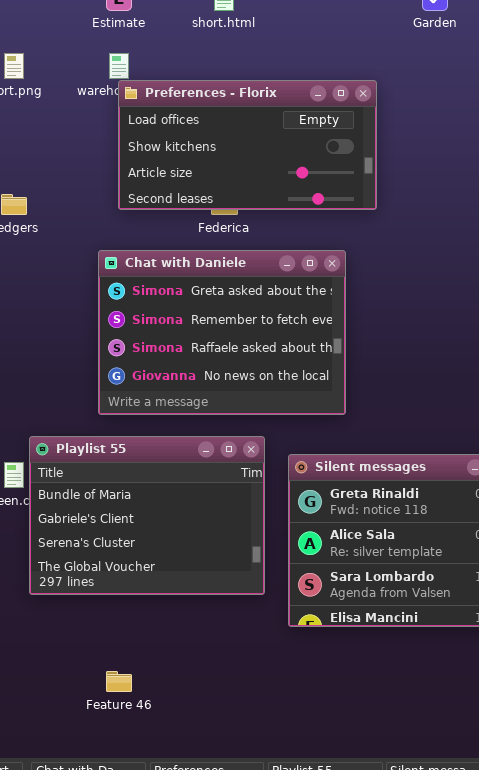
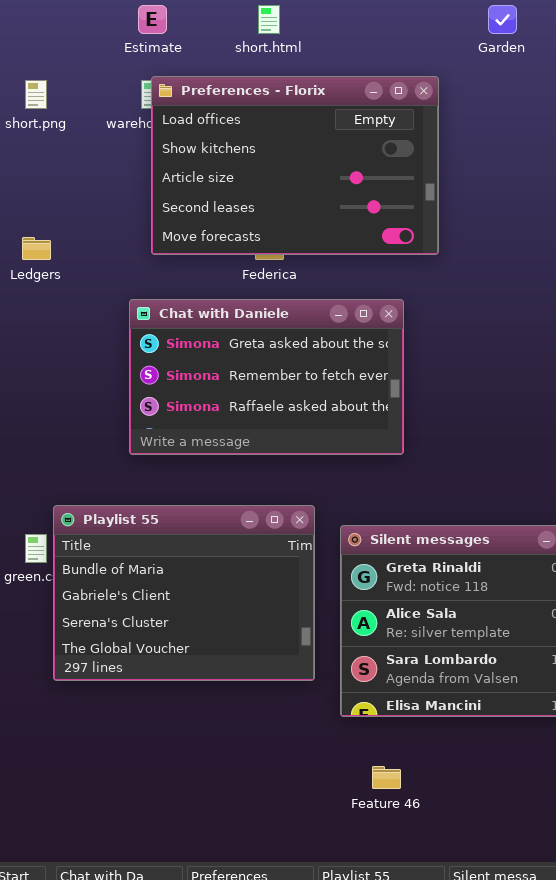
Preferences - Florix: [118,80,377,210] -> [151,76,439,255], resized
Chat with Daniele: [98,250,346,415] -> [129,299,404,455], resized
Feature 46: [106,671,132,692] -> [372,766,401,789], moved

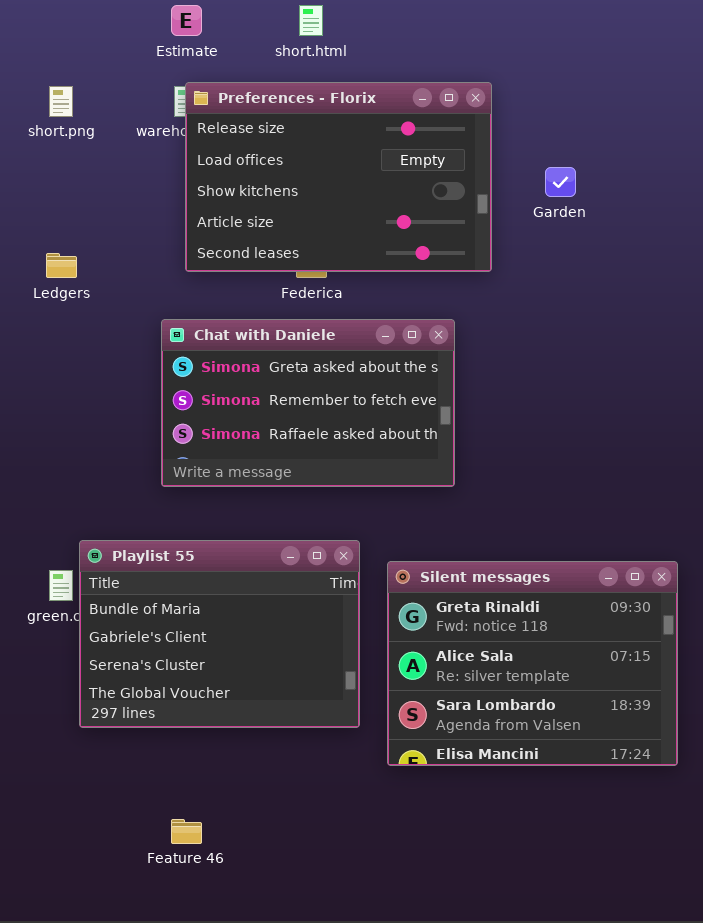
Garden: [488,5,517,34] -> [545,167,576,197], moved
Preferences - Florix: [151,76,439,255] -> [185,82,492,272], scrolled up 1 row
Feature 46: [372,766,401,789] -> [171,819,202,844], moved

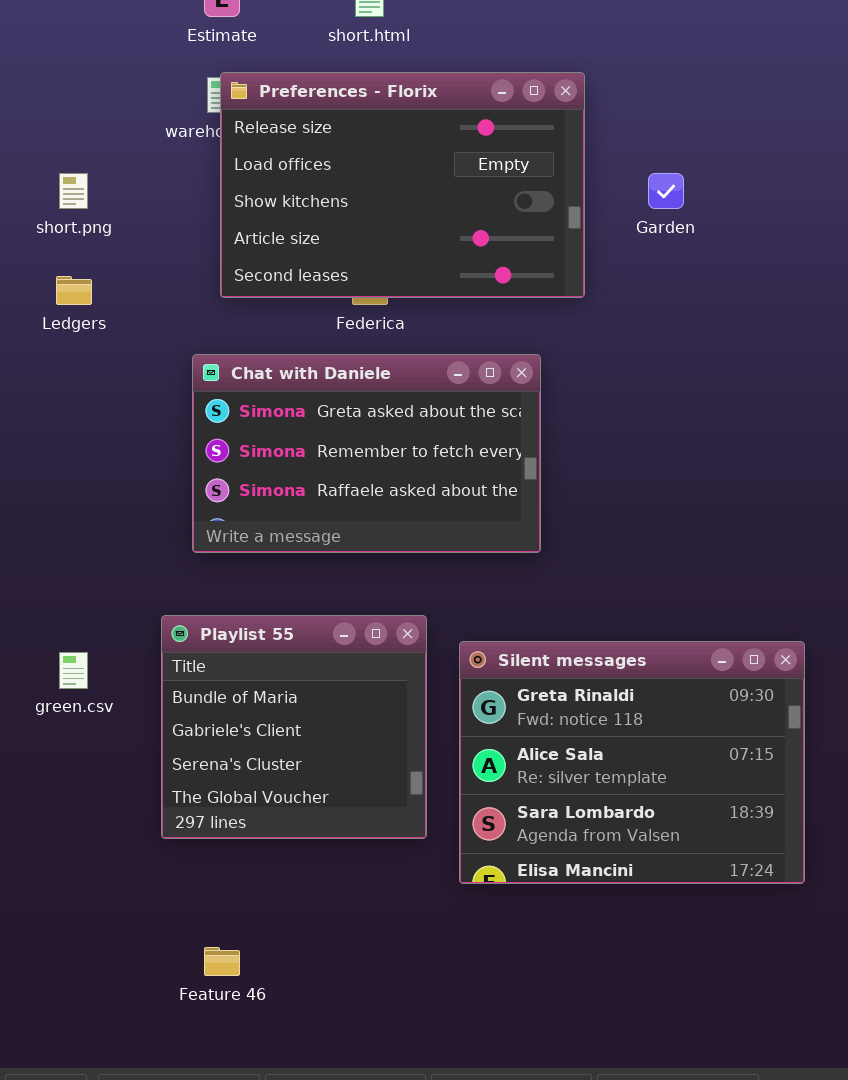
short.png: [49,86,73,117] -> [59,173,88,209], moved
Playlist 55: [79,540,360,728] -> [161,615,427,839], resized

